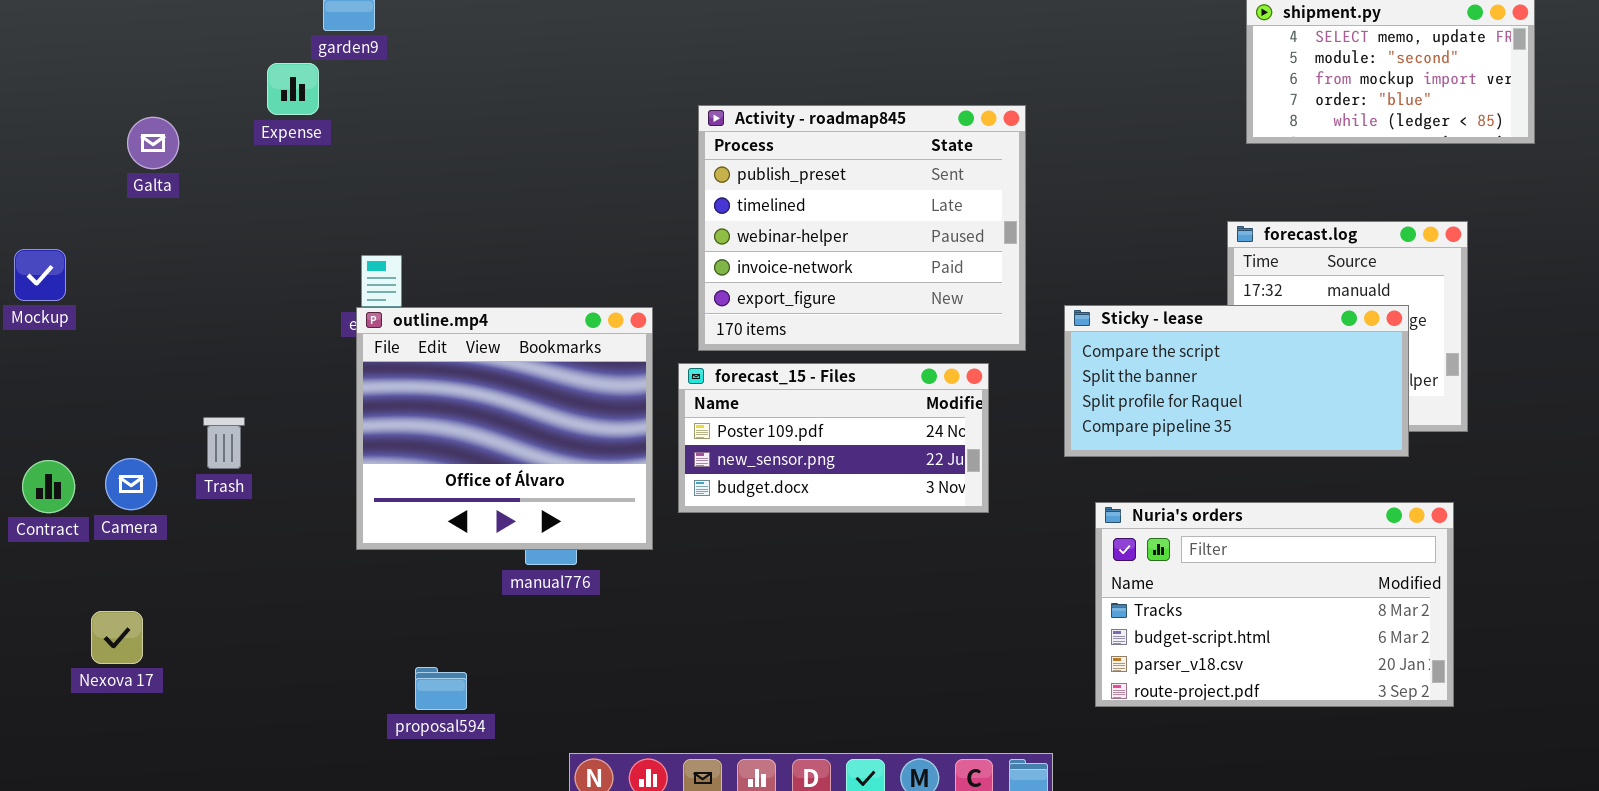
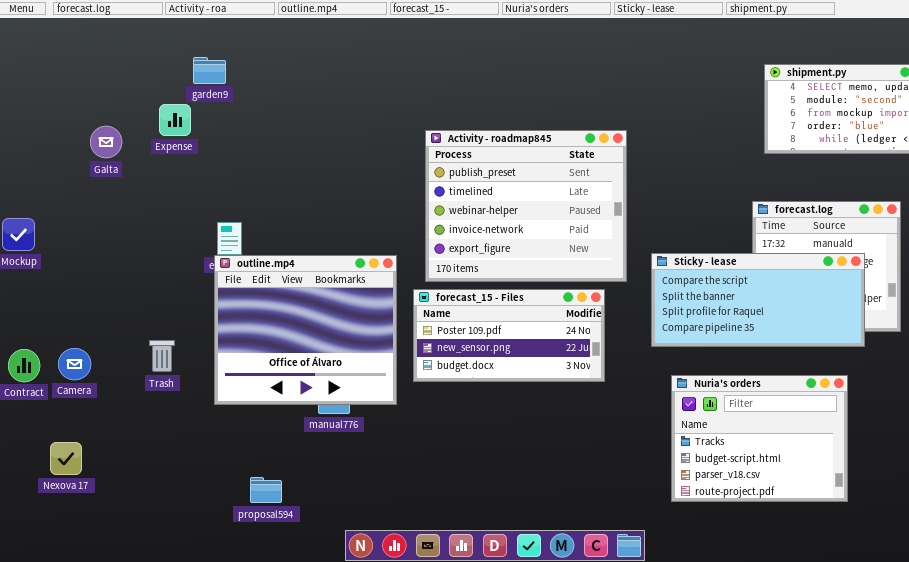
Galta: [127,117,179,169] -> [90,126,122,158], moved
Trash: [203,417,245,469] -> [149,340,175,372], moved
Nuria's orders: [1095,502,1454,707] -> [671,375,848,502], resized

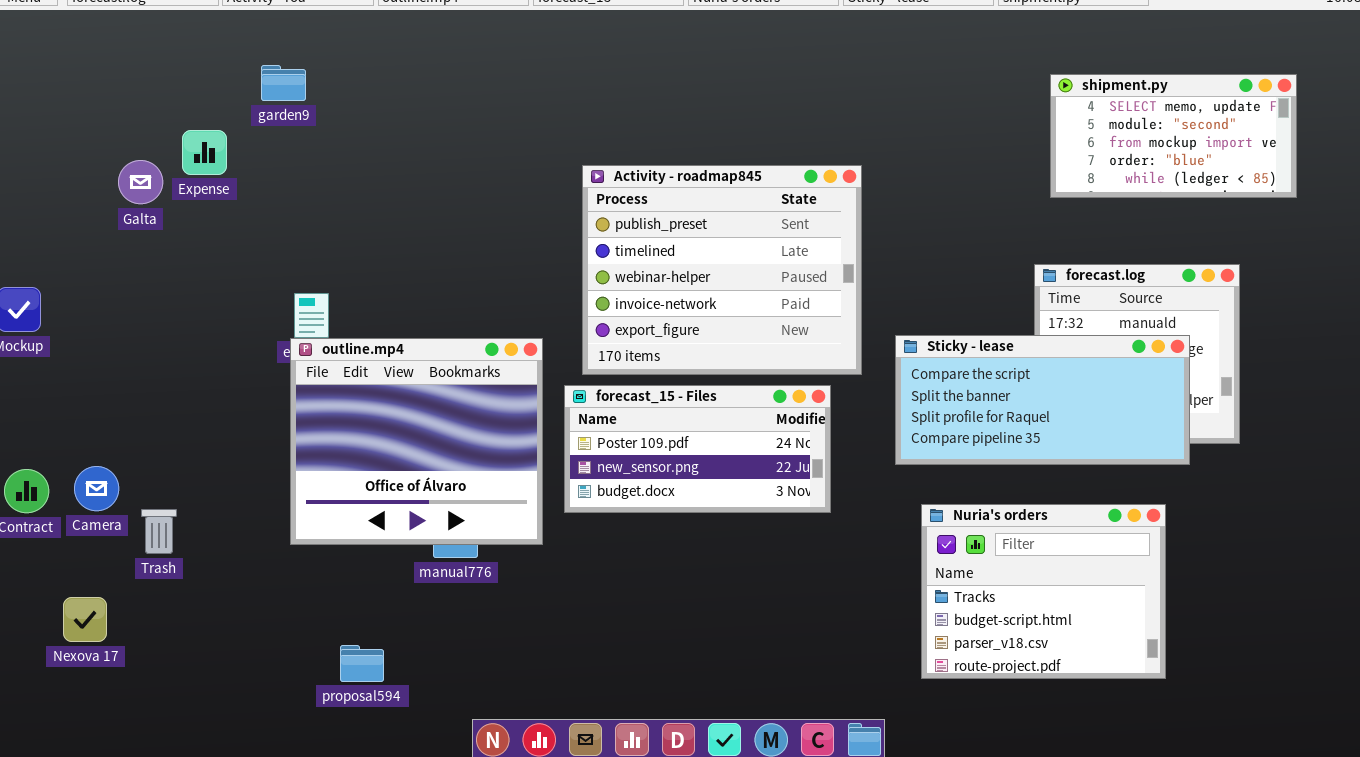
Expense: [159,104,191,136] -> [182,130,227,175], moved
Trash: [149,340,175,372] -> [141,509,177,554], moved

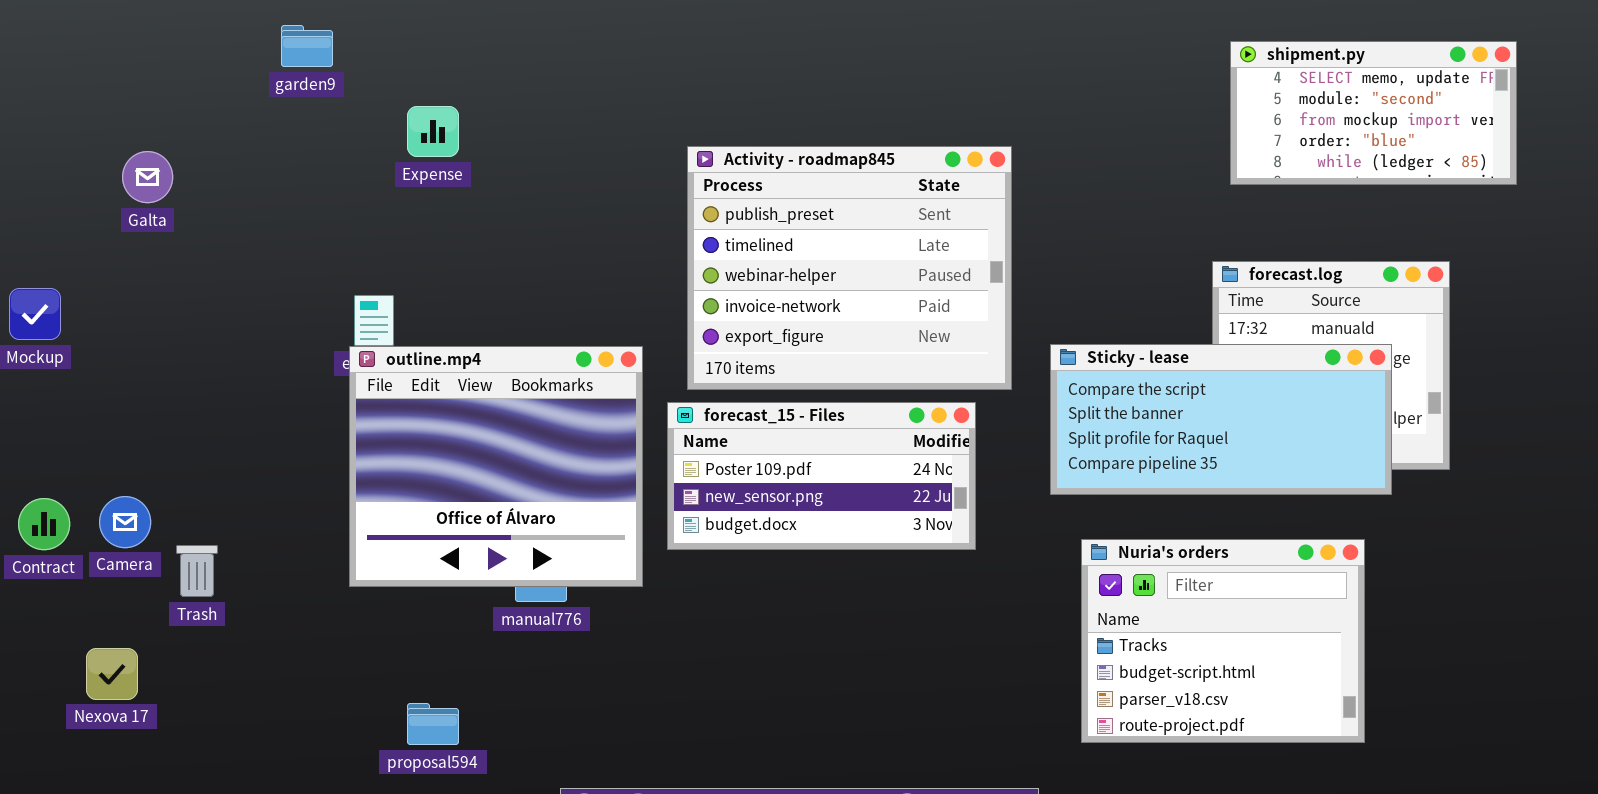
garden9: [261,65,306,101] -> [281,25,333,67], moved
Expense: [182,130,227,175] -> [407,106,459,157], moved
Galta: [118,160,163,204] -> [122,151,173,203], moved

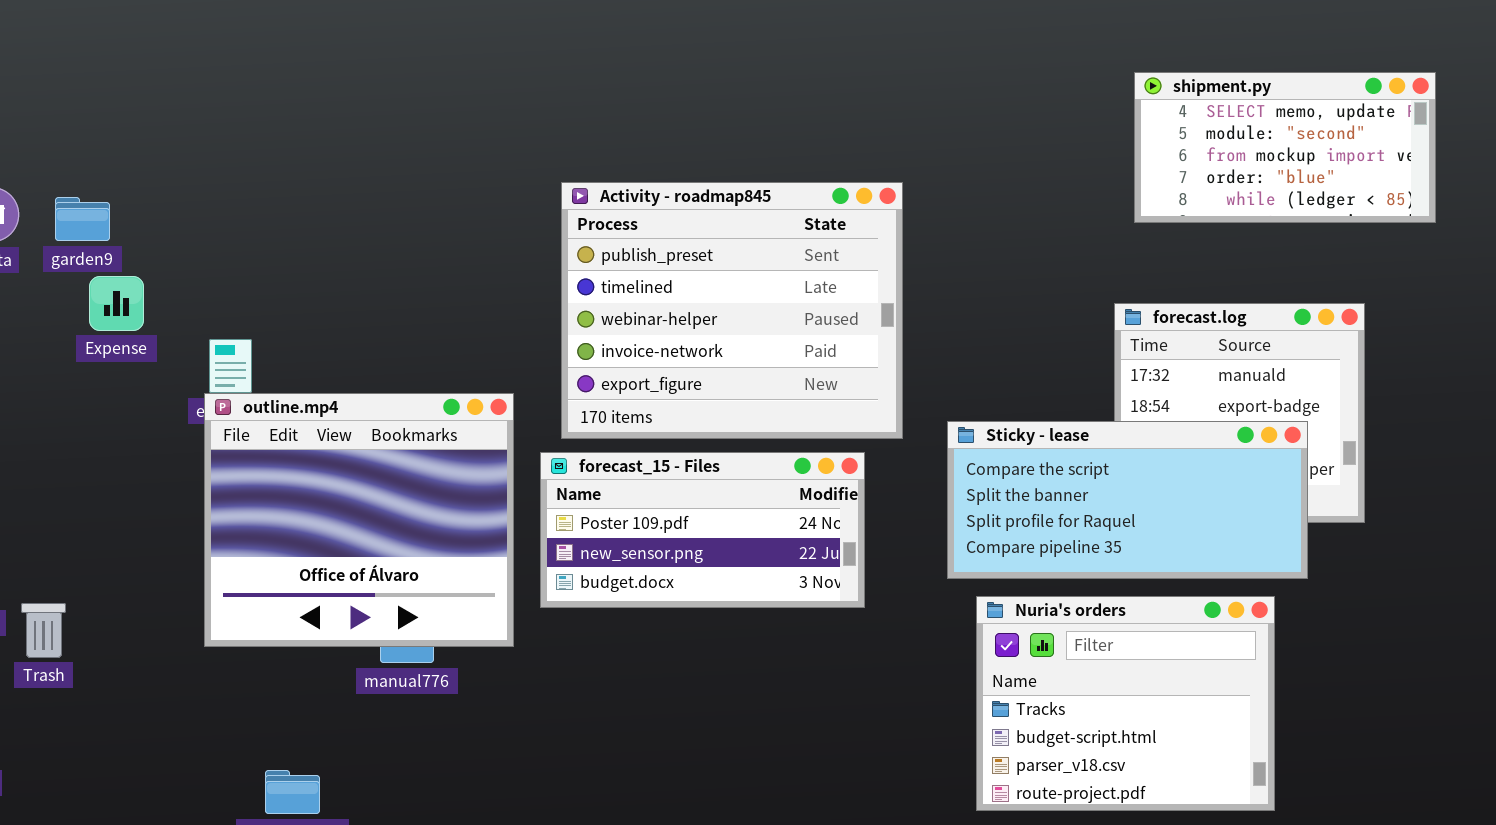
garden9: [281,25,333,67] -> [55,197,110,241], moved
Expense: [407,106,459,157] -> [89,276,144,331], moved
Sticky - lease: [1050,344,1392,495] -> [947,421,1308,579], moved

